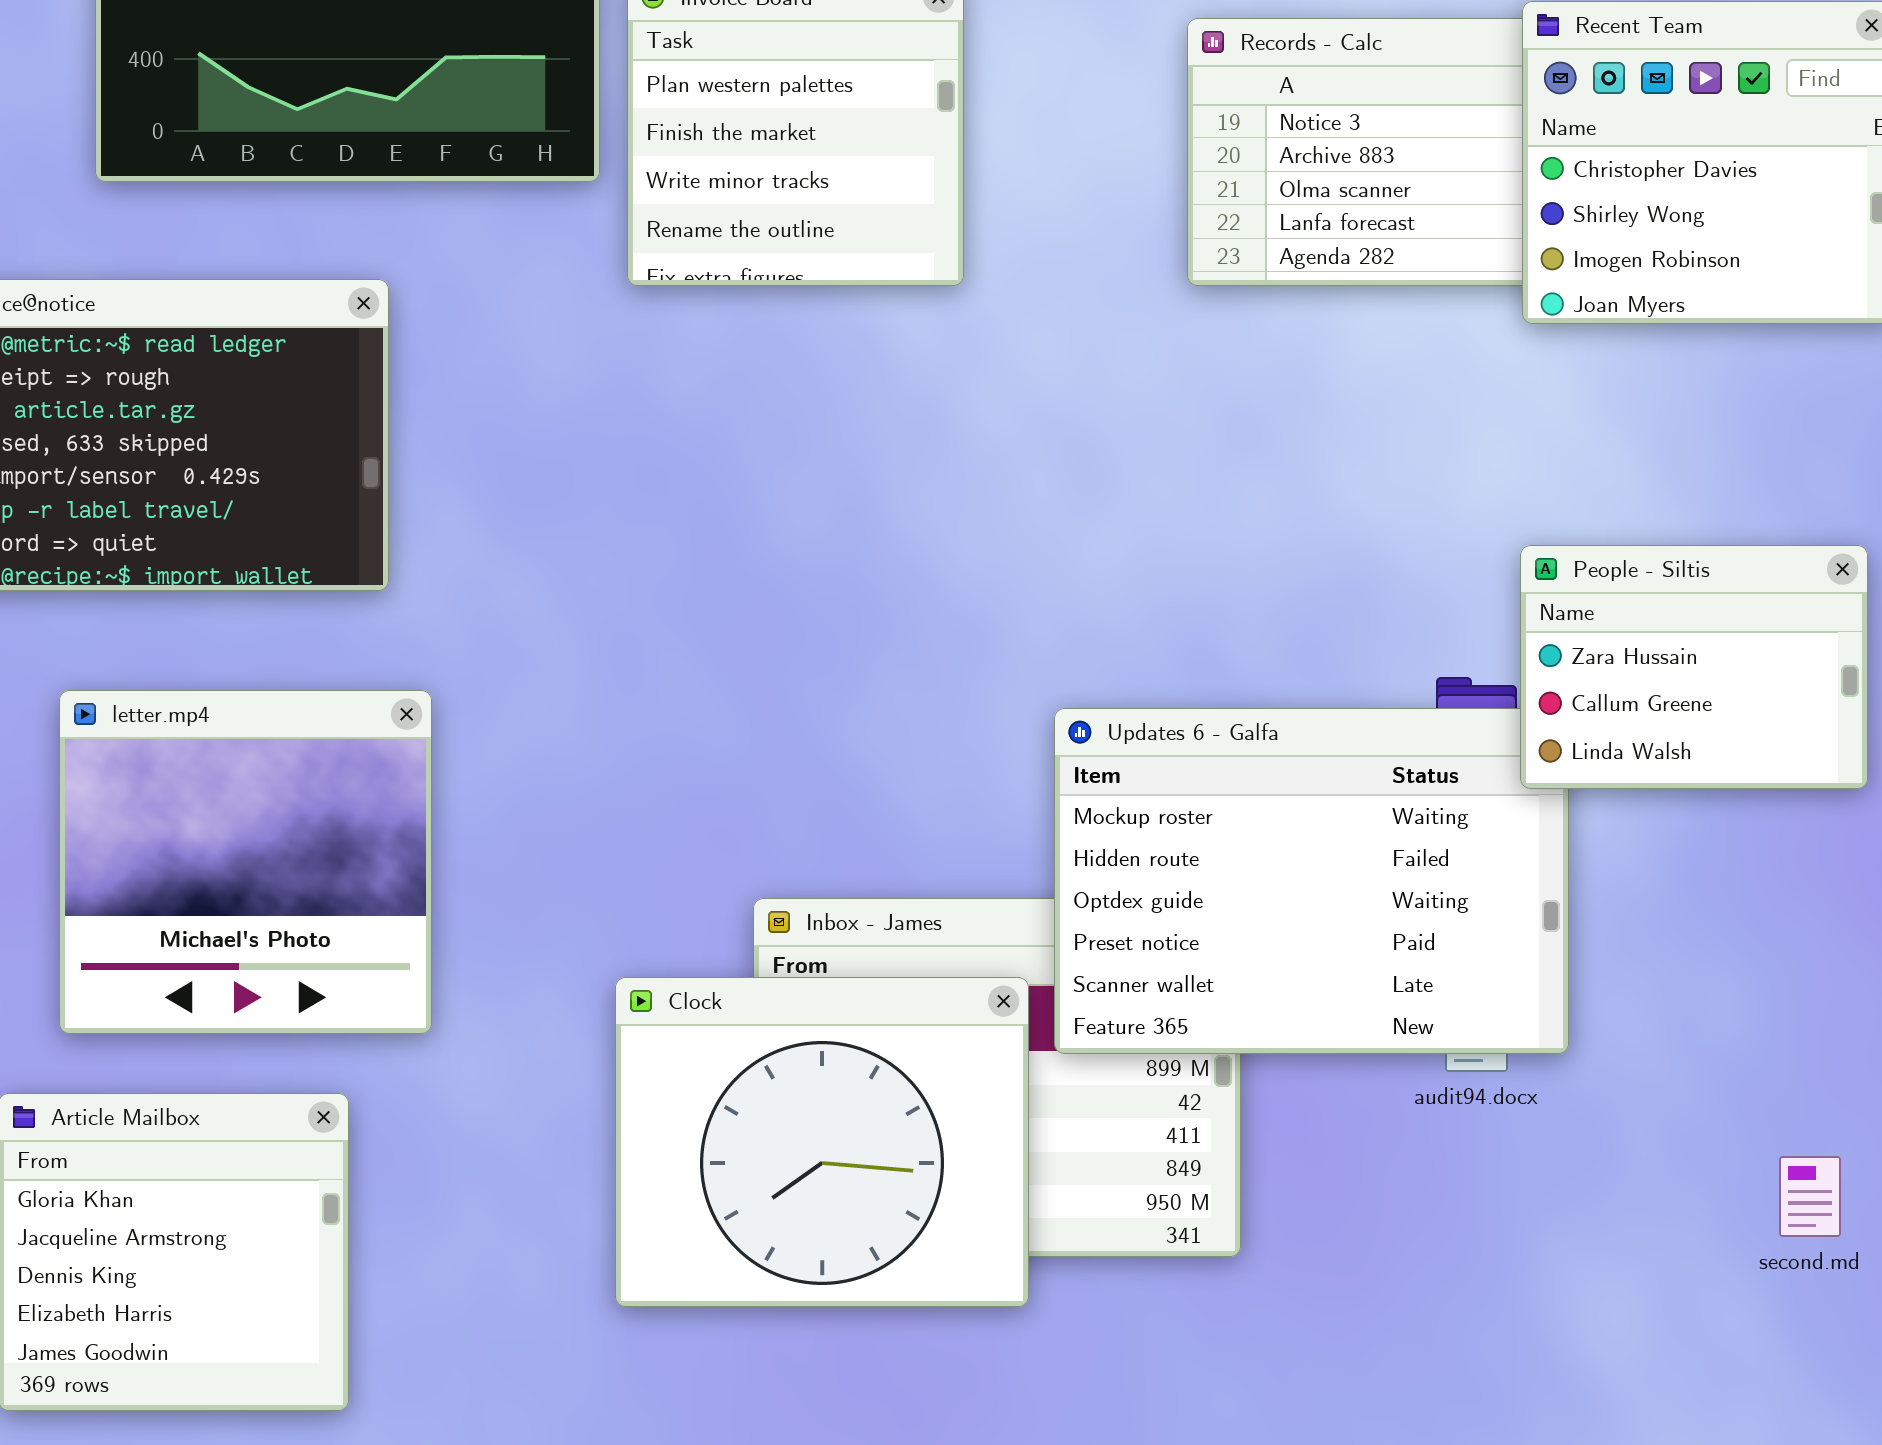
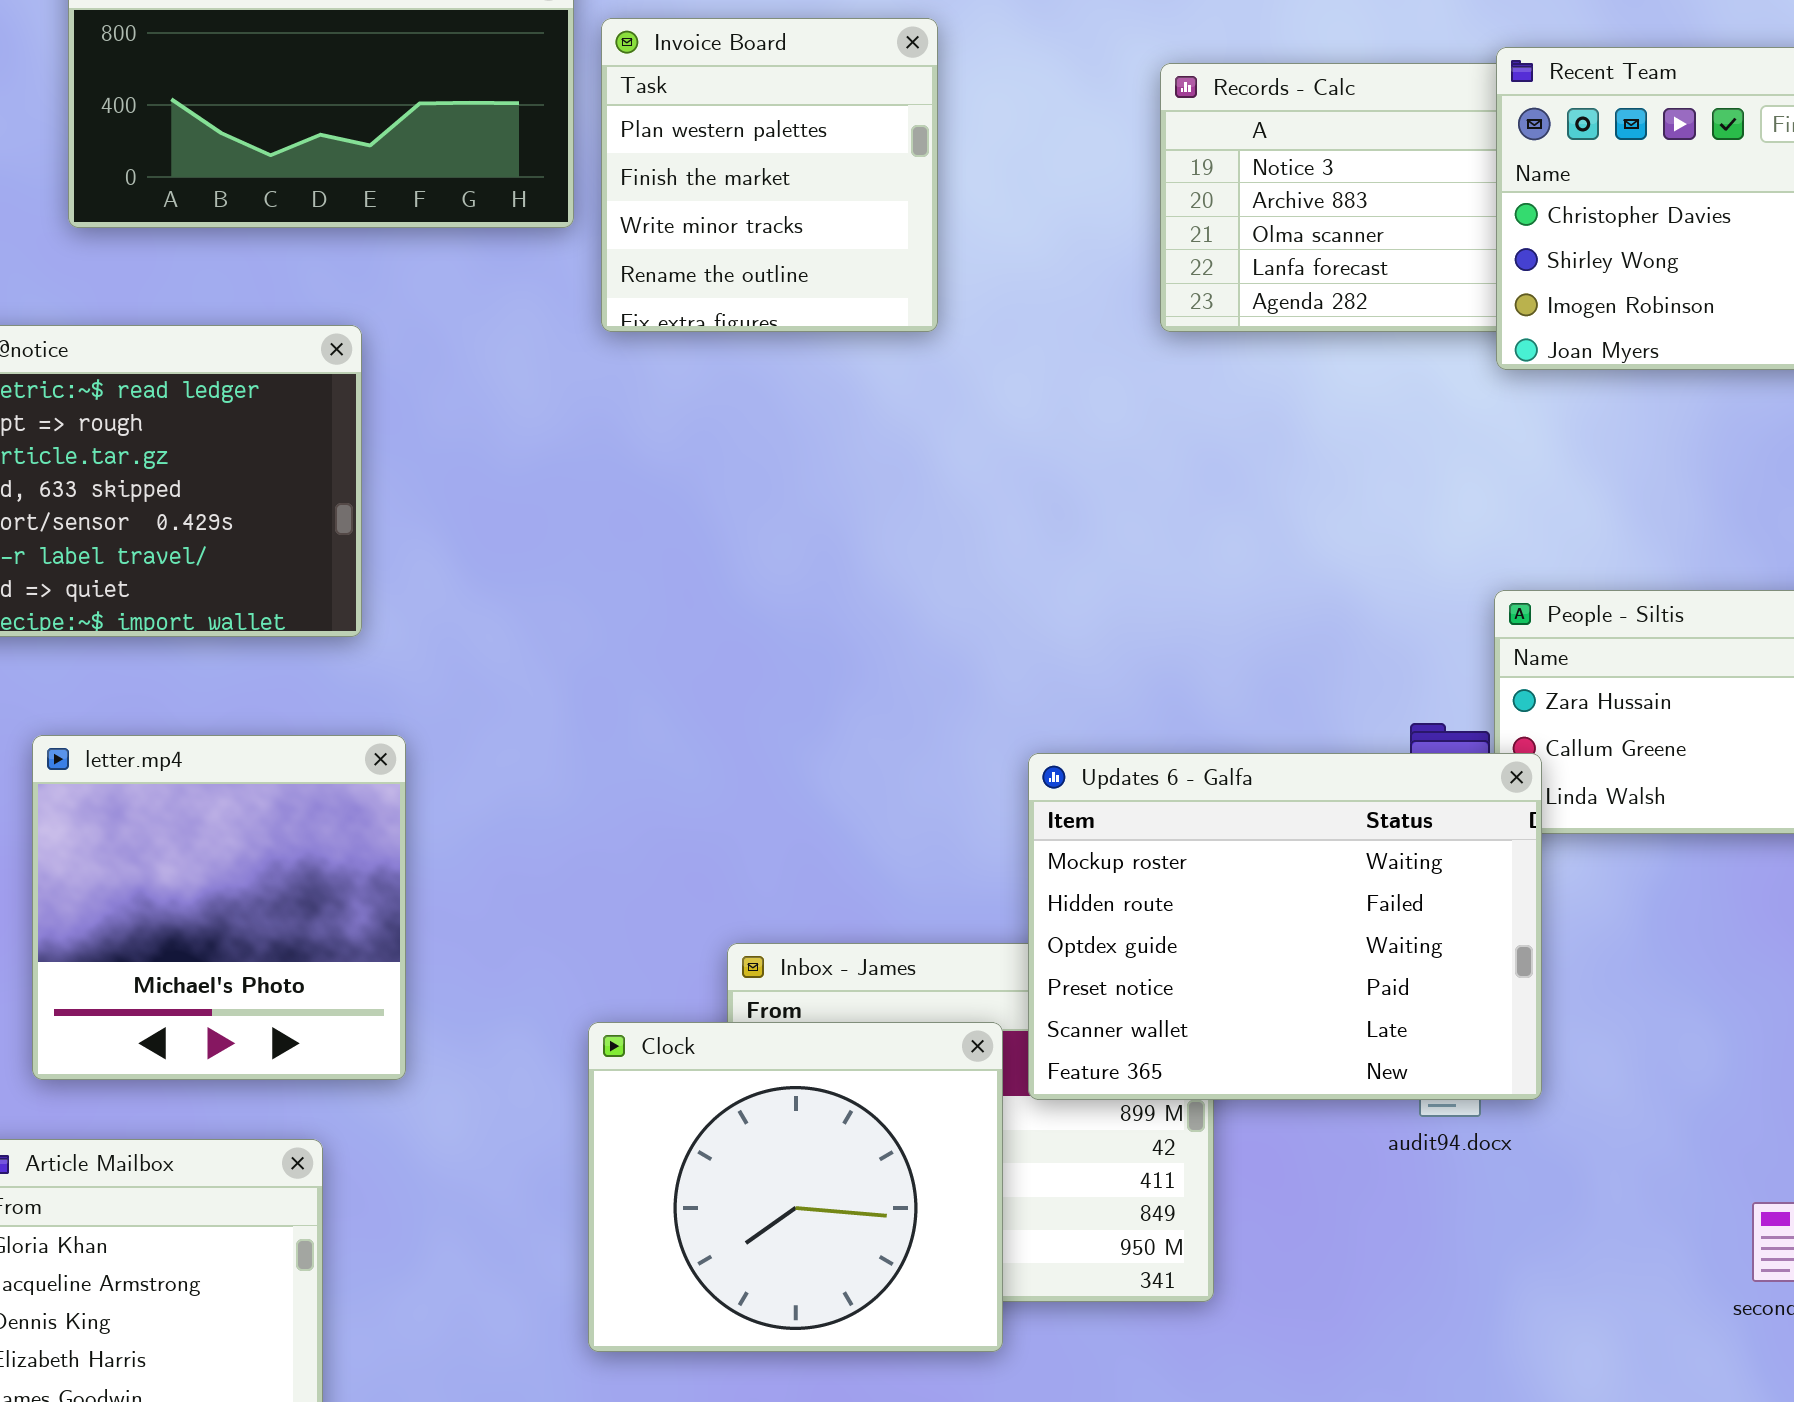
Updates 6 - Galfa: [1054,708,1569,1054] -> [1028,753,1542,1100], raised

